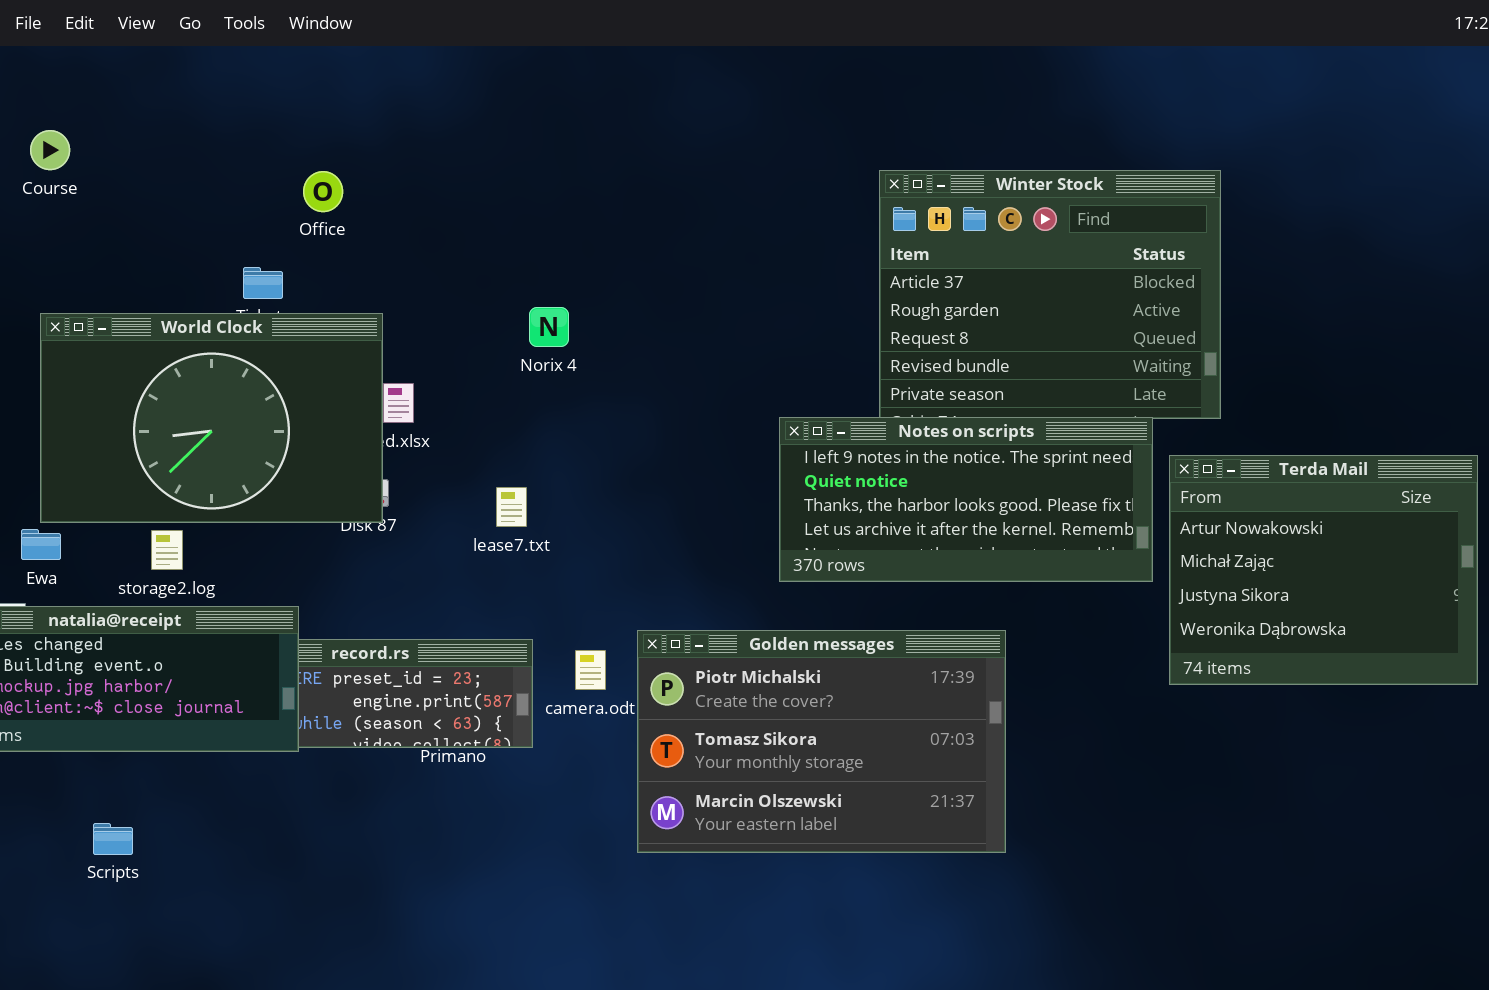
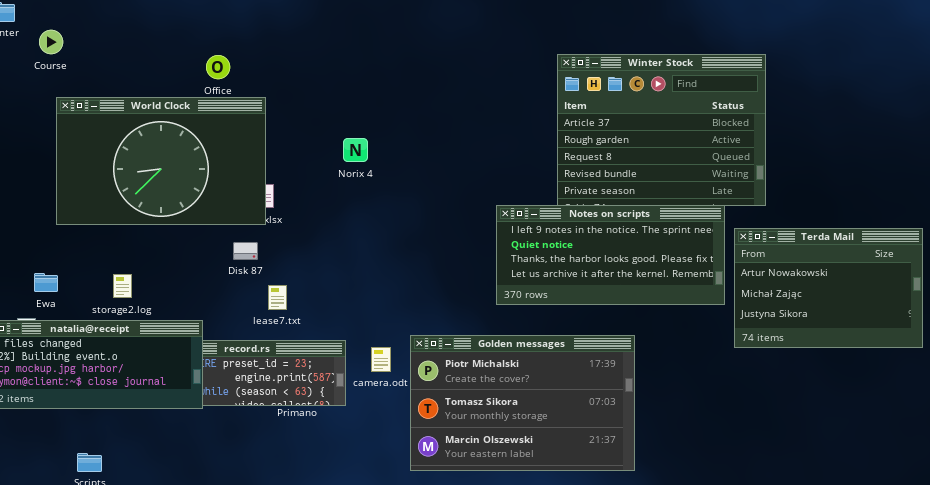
World Clock: [40,313,383,523] -> [56,97,266,225], moved
Terda Mail: [1169,455,1478,685] -> [734,228,923,348], resized
lease7.txt: [496,487,527,527] -> [268,285,287,310], moved

